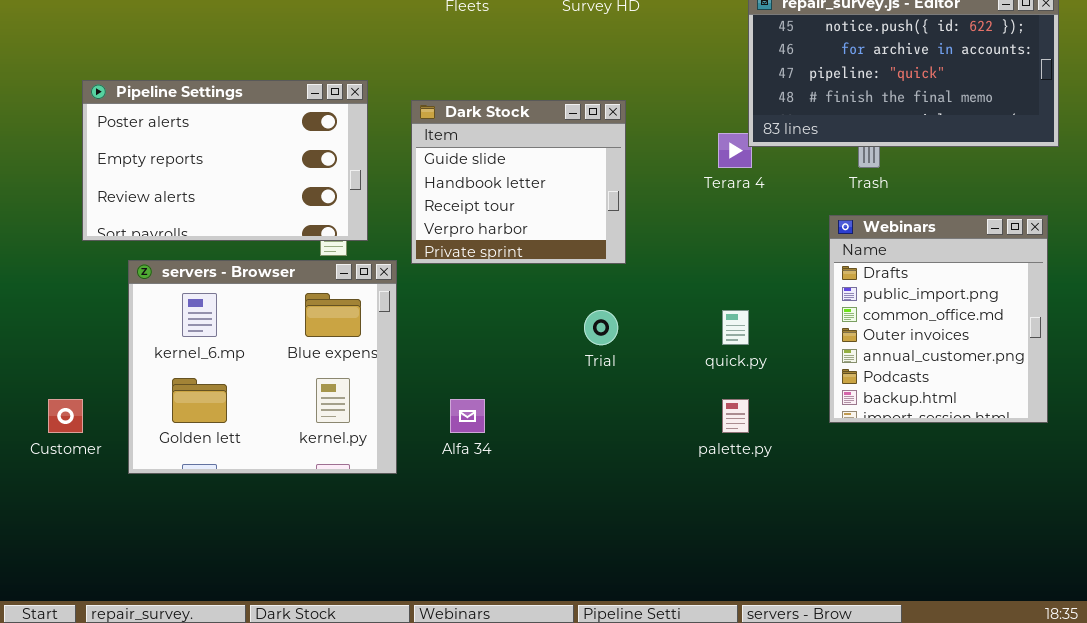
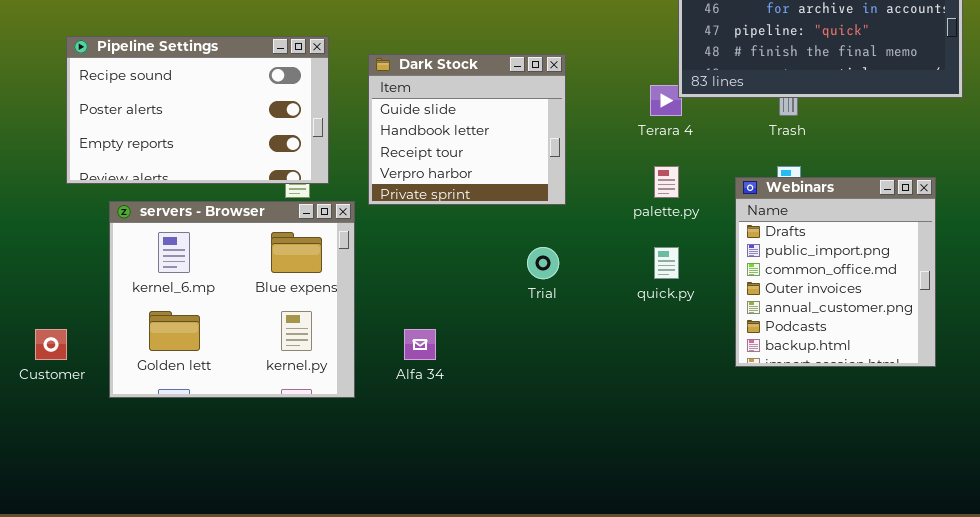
Pipeline Settings: [82,80,368,241] -> [66,36,329,184], scrolled up 1 row
Webinars: [829,215,1048,423] -> [735,177,936,367], moved
palette.py: [722,399,749,433] -> [654,166,679,198], moved

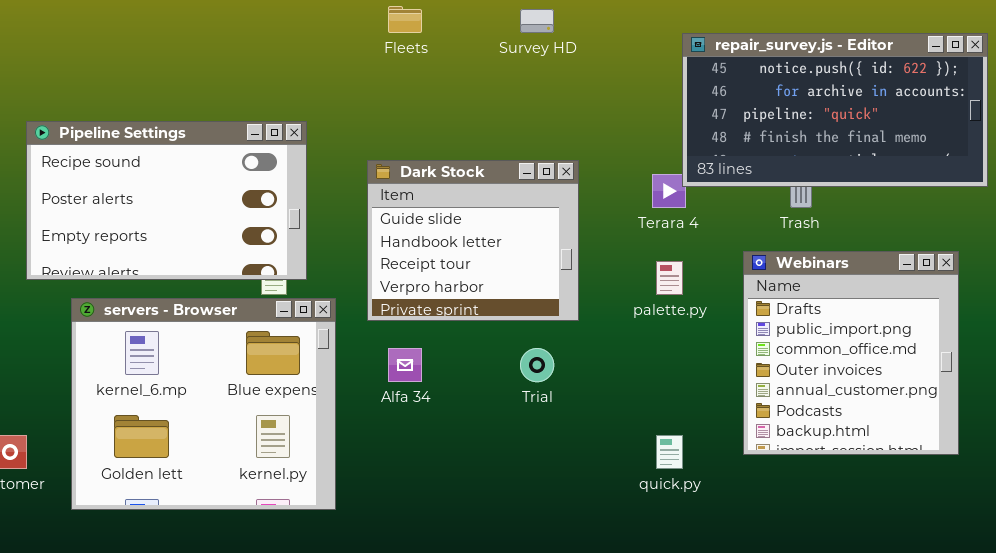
Dark Stock: [368,54,566,205] -> [367,160,579,321], moved
Webinars: [735,177,936,367] -> [743,251,959,455], moved
quick.py: [654,247,679,279] -> [656,435,683,469], moved
Alfa 34: [404,329,436,360] -> [388,348,422,382], moved

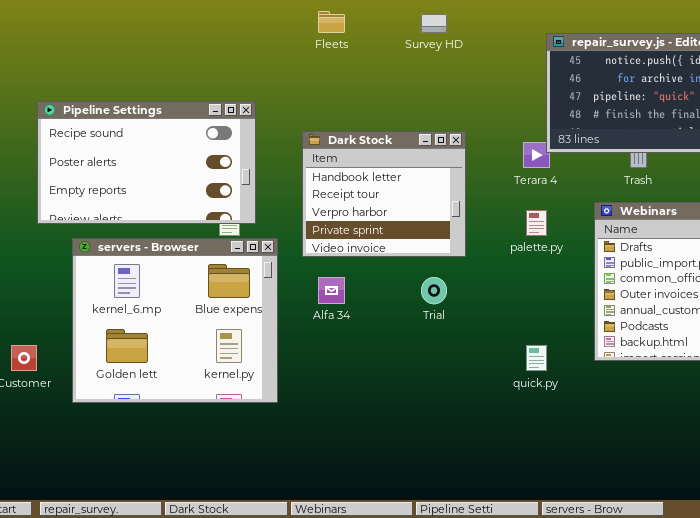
Dark Stock: [367,160,579,321] -> [302,131,466,257], scrolled down 1 row

